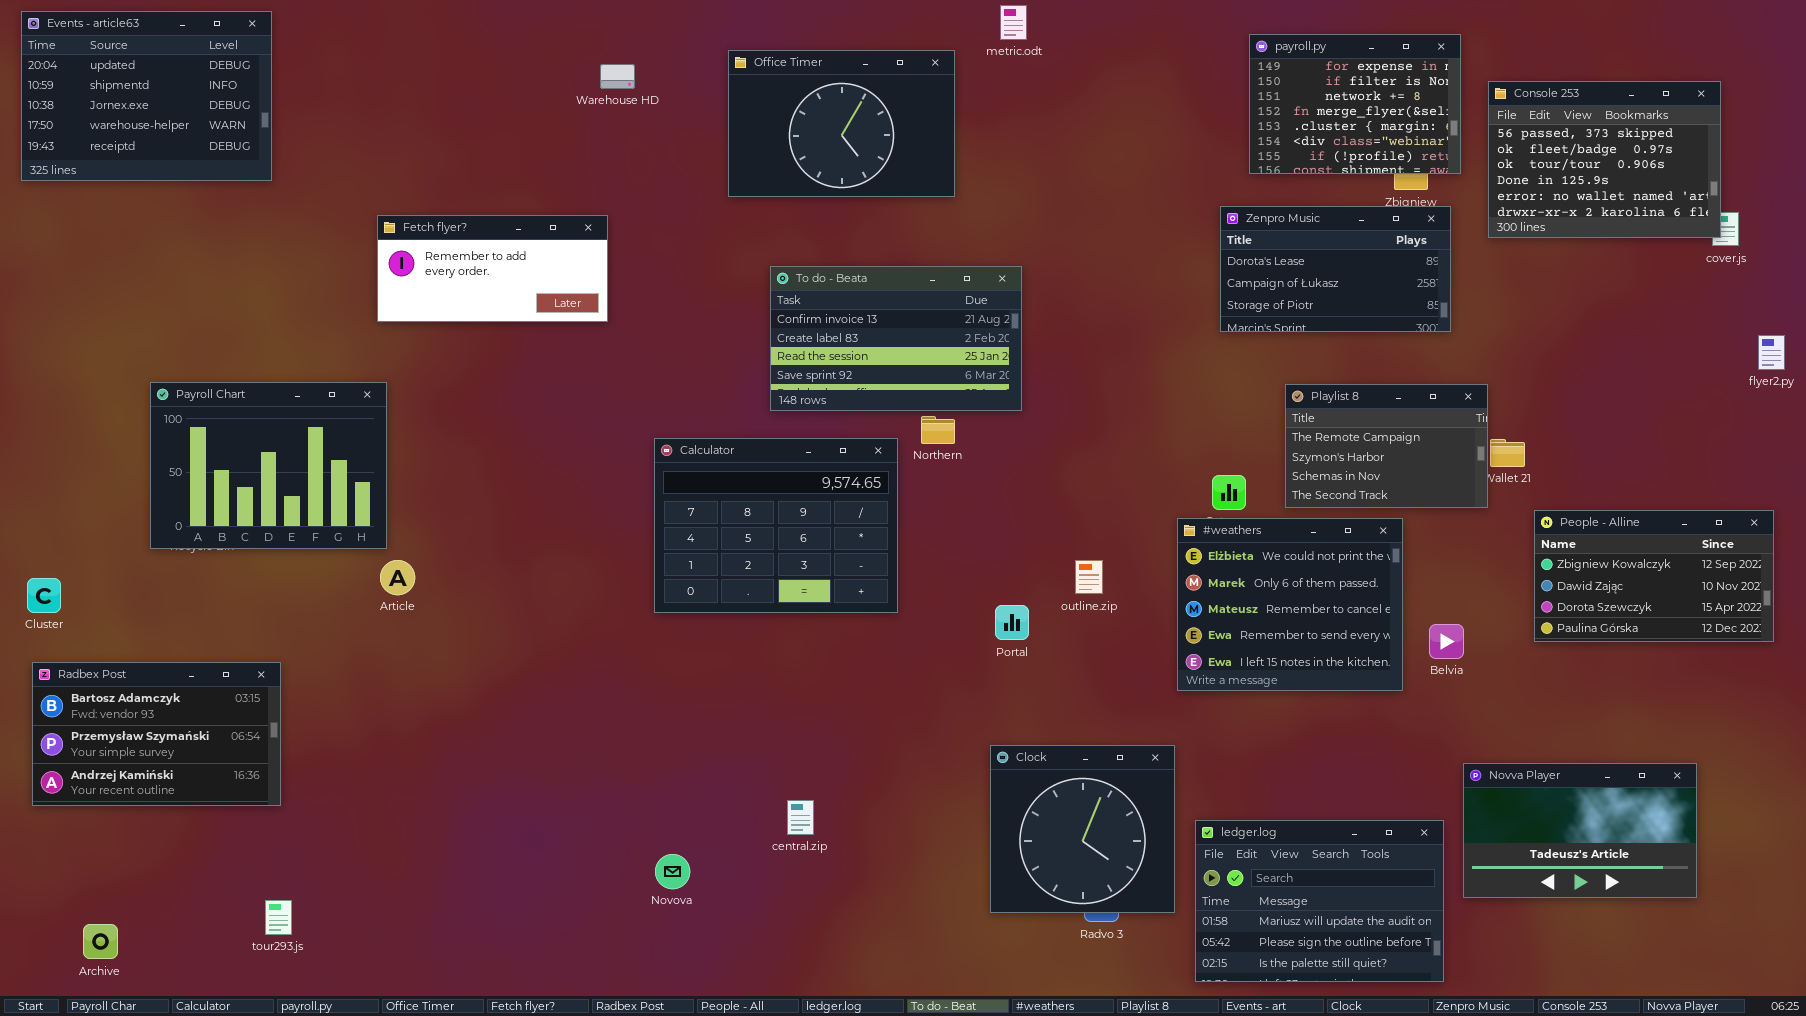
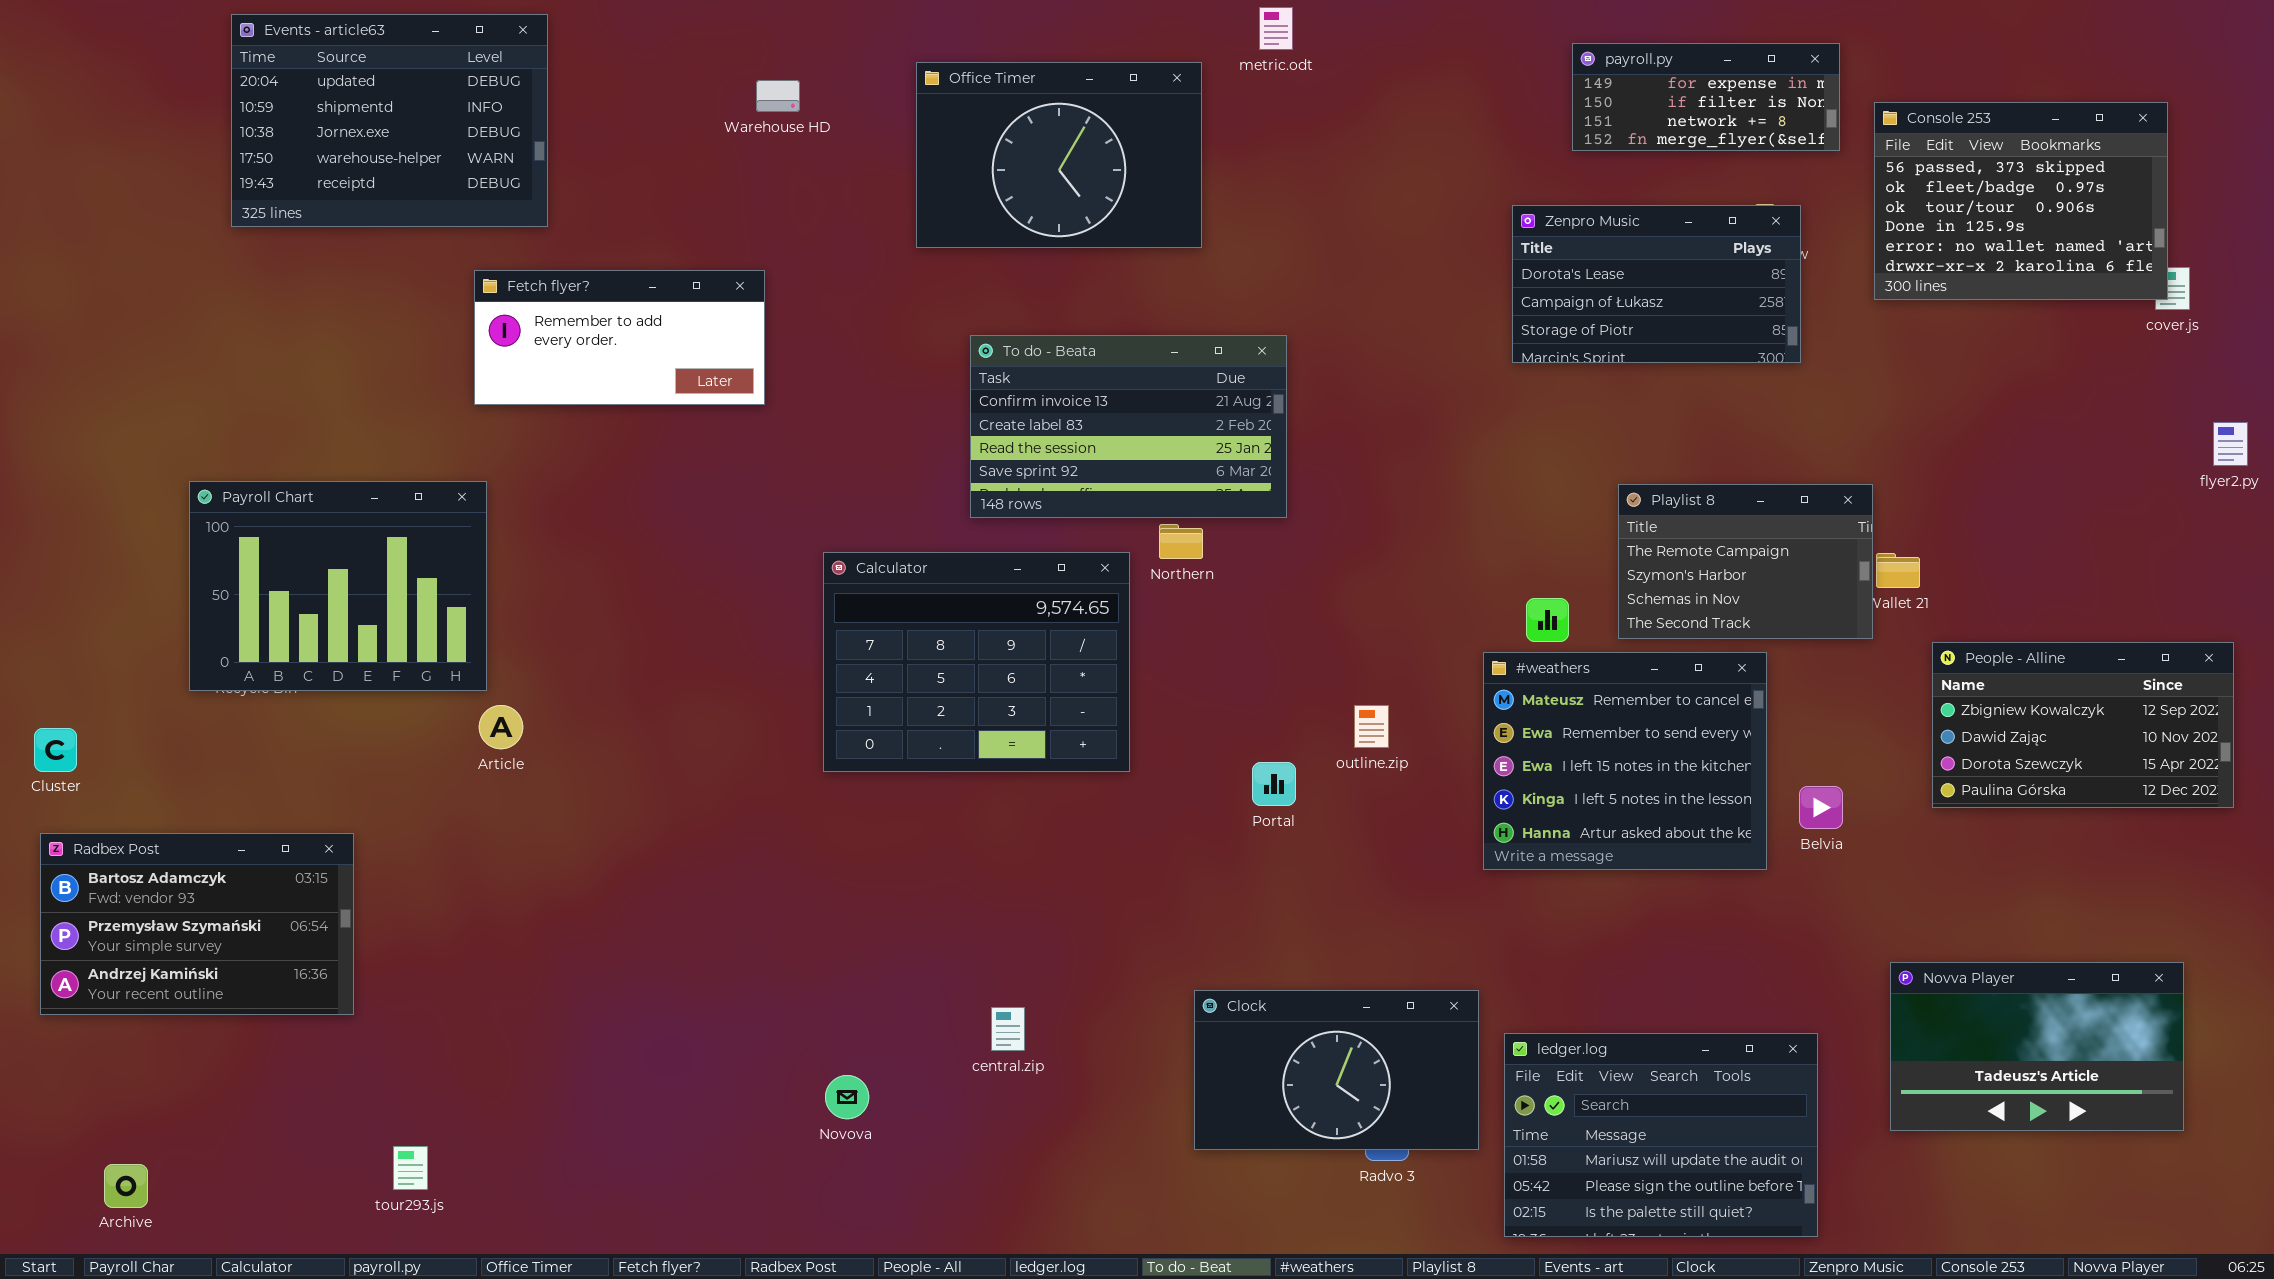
Events - article63: [21,11,272,181] -> [231,14,548,227], moved
payroll.py: [1249,34,1461,174] -> [1572,43,1840,151], resized
Zenpro Music: [1220,206,1451,332] -> [1512,205,1801,363], moved
#weathers: [1177,518,1403,691] -> [1483,652,1767,870], scrolled down 2 rows
Clock: [990,745,1175,913] -> [1194,990,1479,1150], resized
Novva Player: [1463,763,1697,898] -> [1890,962,2184,1131], moved
tour293.js: [265,900,292,935] -> [393,1146,428,1190], moved

